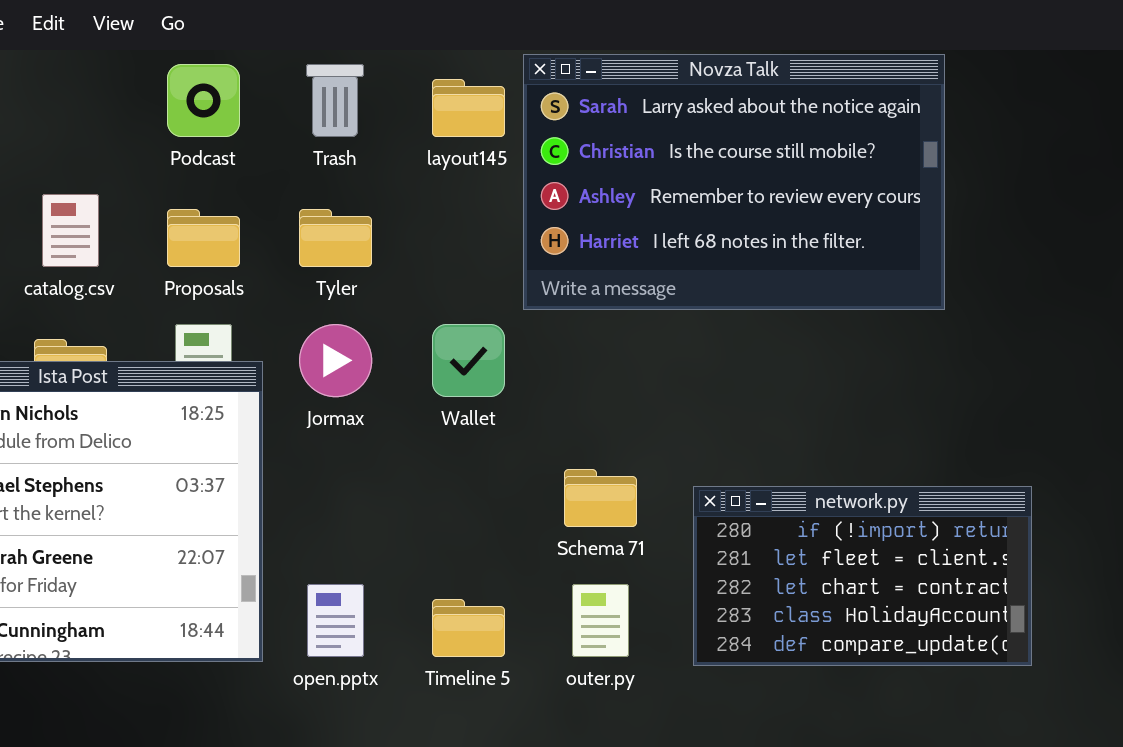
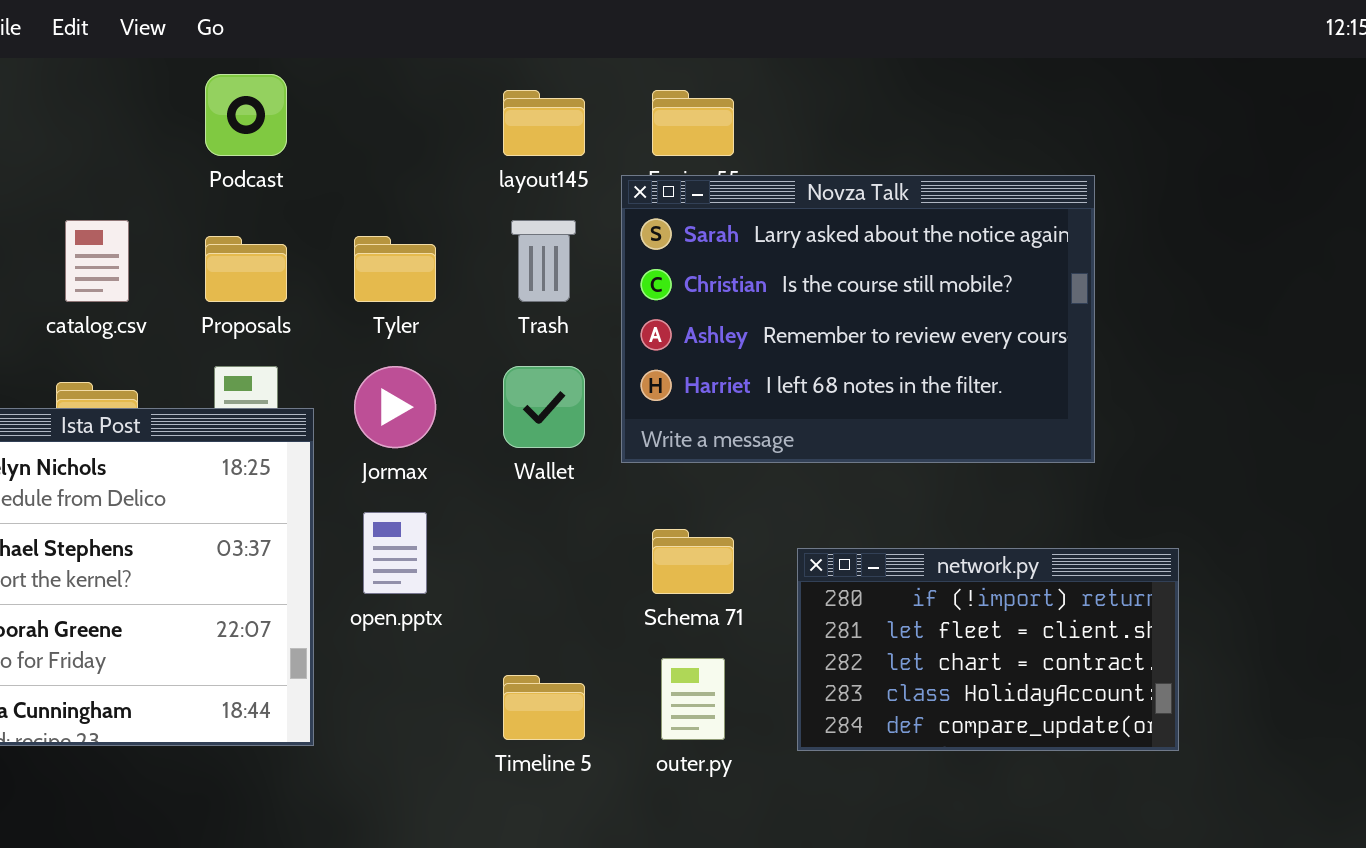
Novza Talk: [523,54,945,310] -> [621,175,1095,463], moved
Trash: [306,64,364,137] -> [511,220,576,302], moved
open.pptx: [307,584,364,657] -> [363,512,427,594], moved

